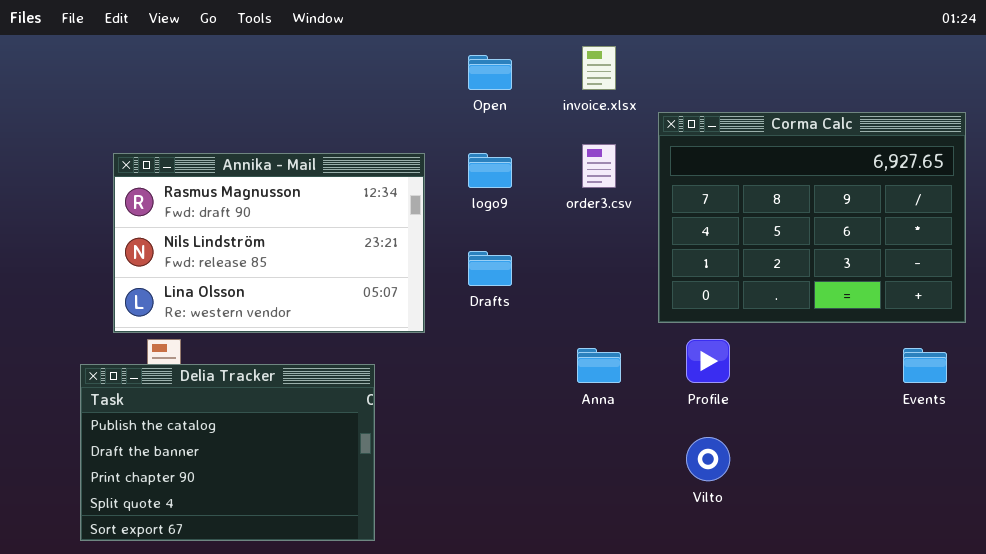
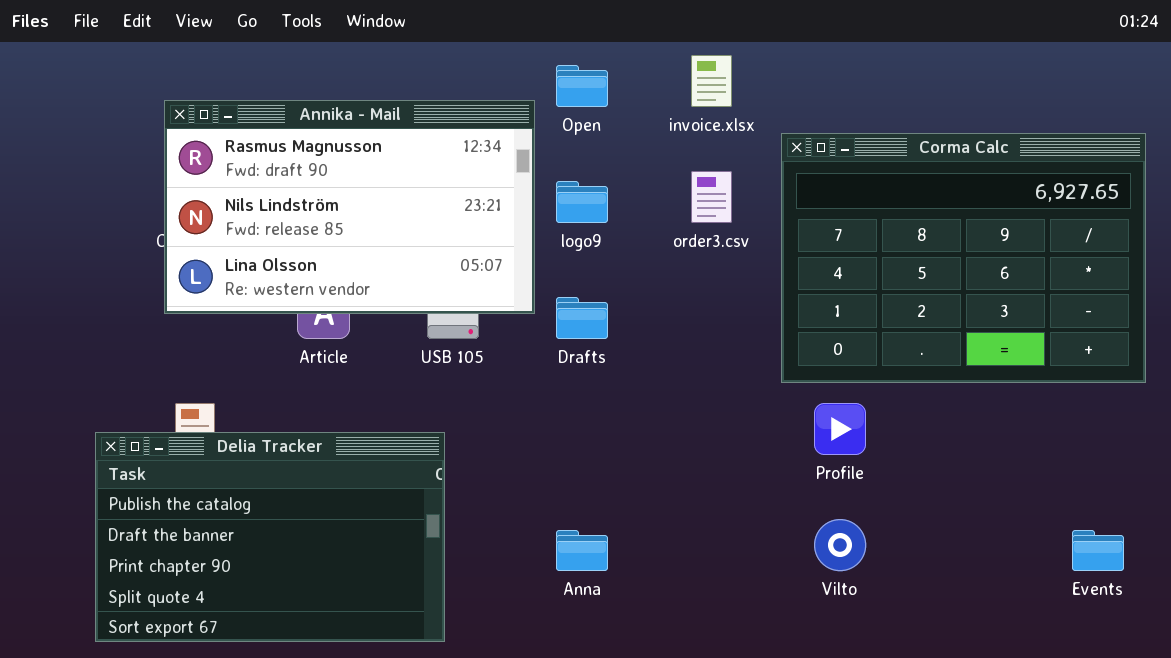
Annika - Mail: [113,153,425,333] -> [164,100,535,314], moved
Anna: [577,348,621,383] -> [556,530,608,571], moved
Events: [903,348,947,383] -> [1072,530,1124,571], moved

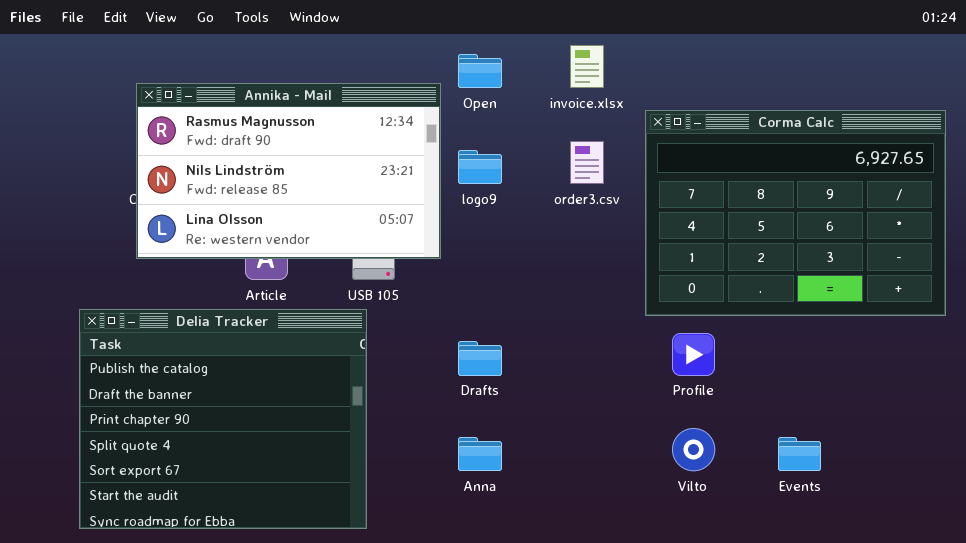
Drafts: [556,297,608,339] -> [458,341,502,376], moved
Delia Tracker: [95,432,445,642] -> [79,309,367,529], resized
Events: [1072,530,1124,571] -> [778,437,821,471], moved

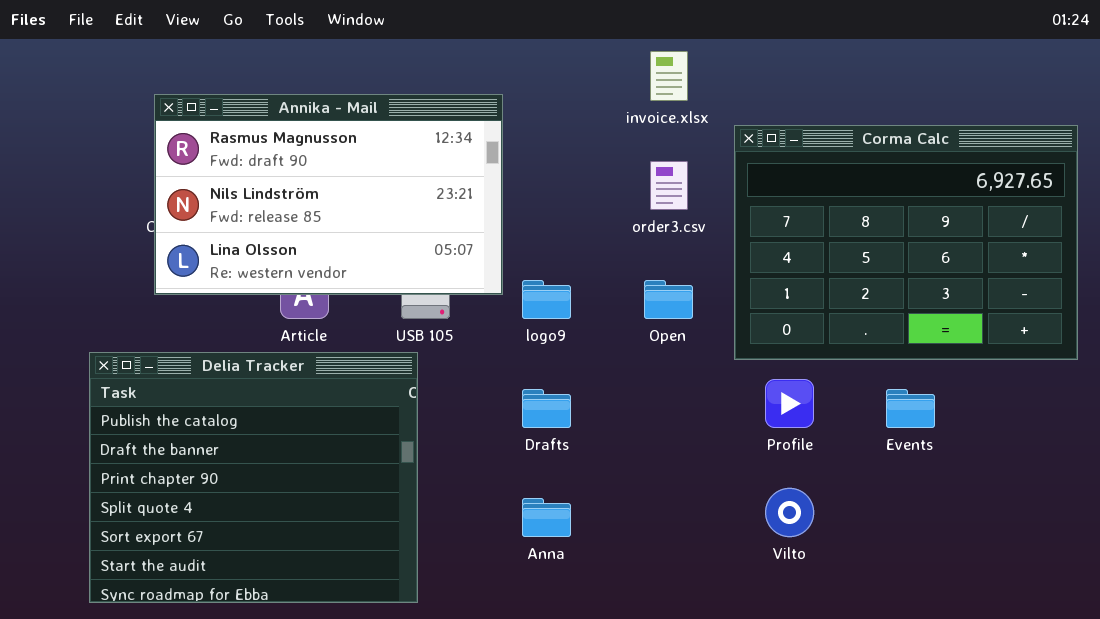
Open: [458,54,502,88] -> [644,280,693,319], moved
logo9: [458,150,502,184] -> [522,280,571,319], moved
Events: [778,437,821,471] -> [886,389,935,428], moved

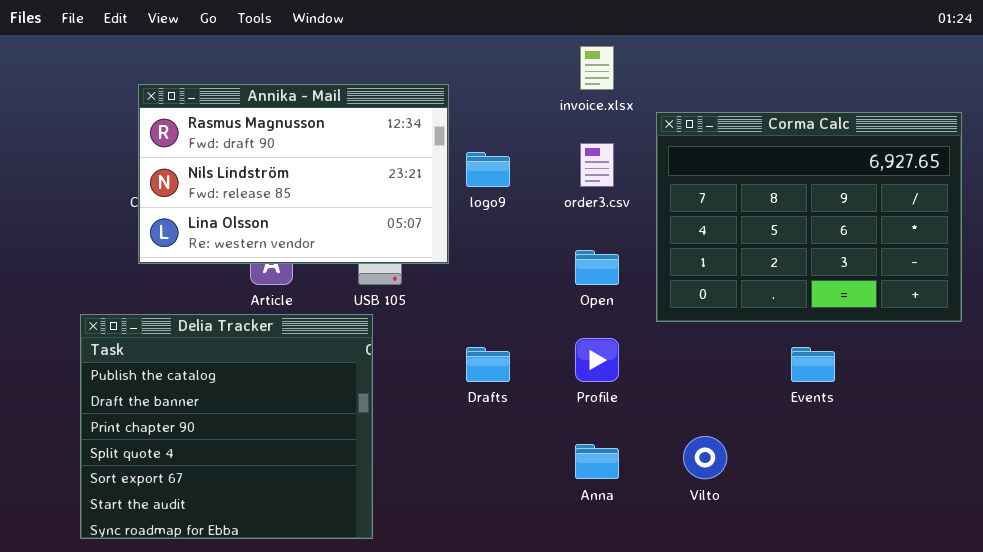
logo9: [522,280,571,319] -> [466,152,510,187], moved
Profile: [765,379,814,428] -> [575,338,619,382], moved
Anna: [522,498,571,537] -> [575,444,619,479], moved

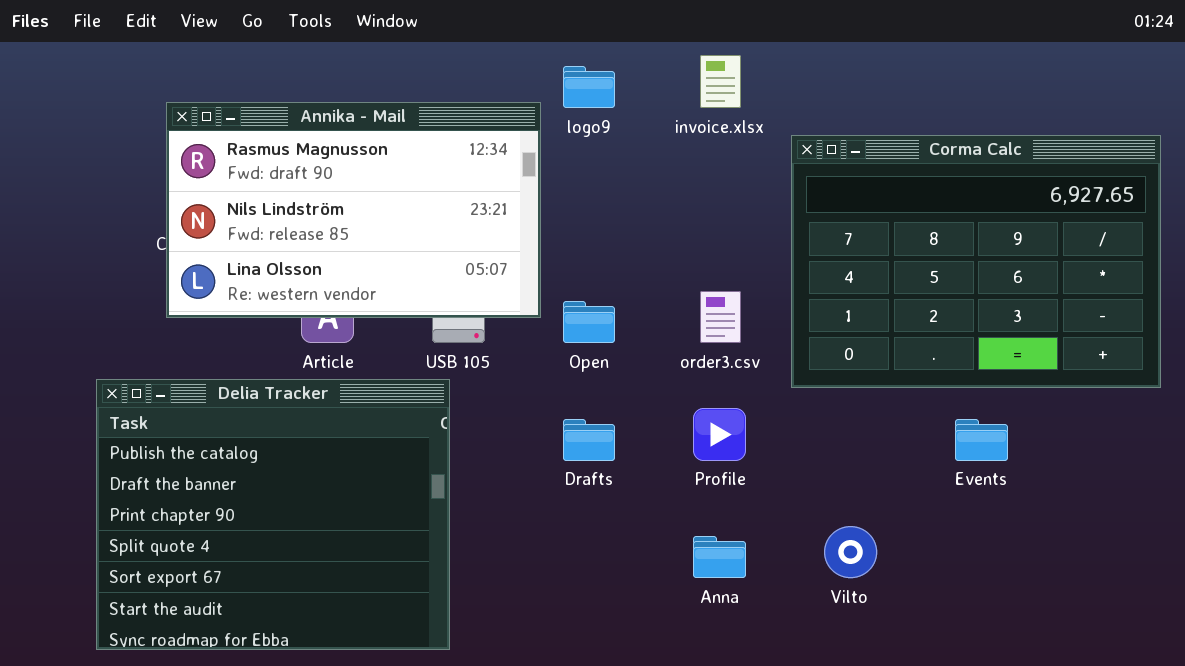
order3.csv: [580,143,614,187] -> [700,291,741,343], moved
logo9: [466,152,510,187] -> [563,66,615,108], moved
Open: [575,250,619,285] -> [563,301,615,343], moved

